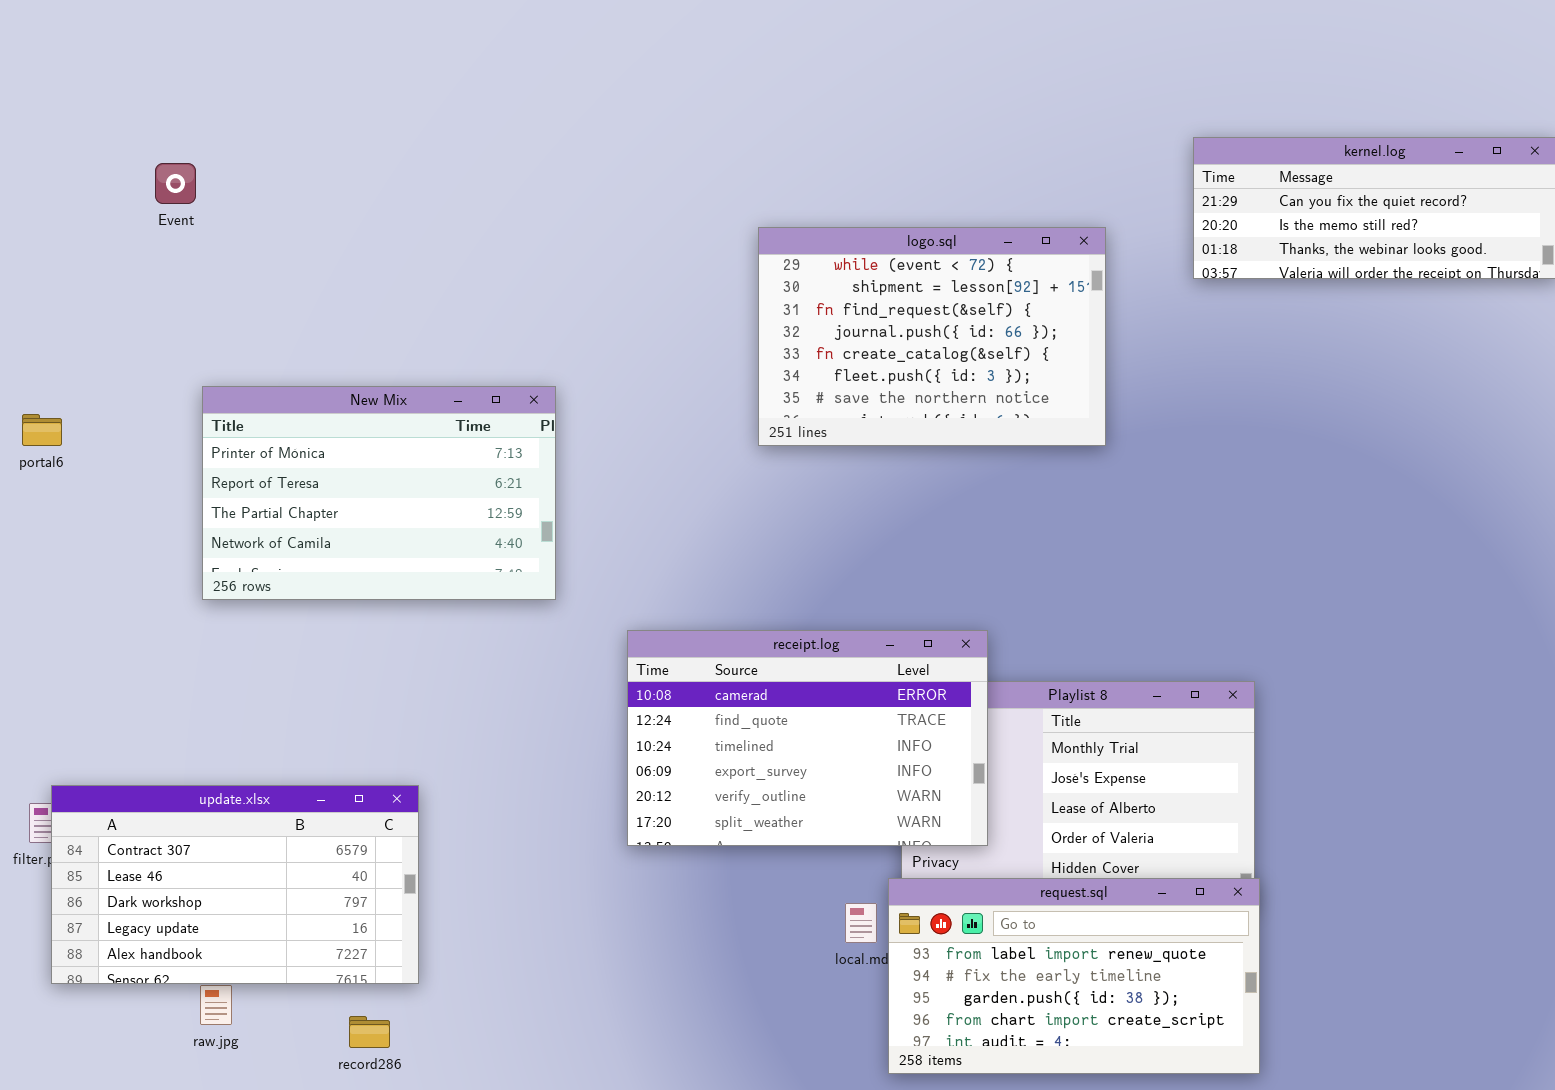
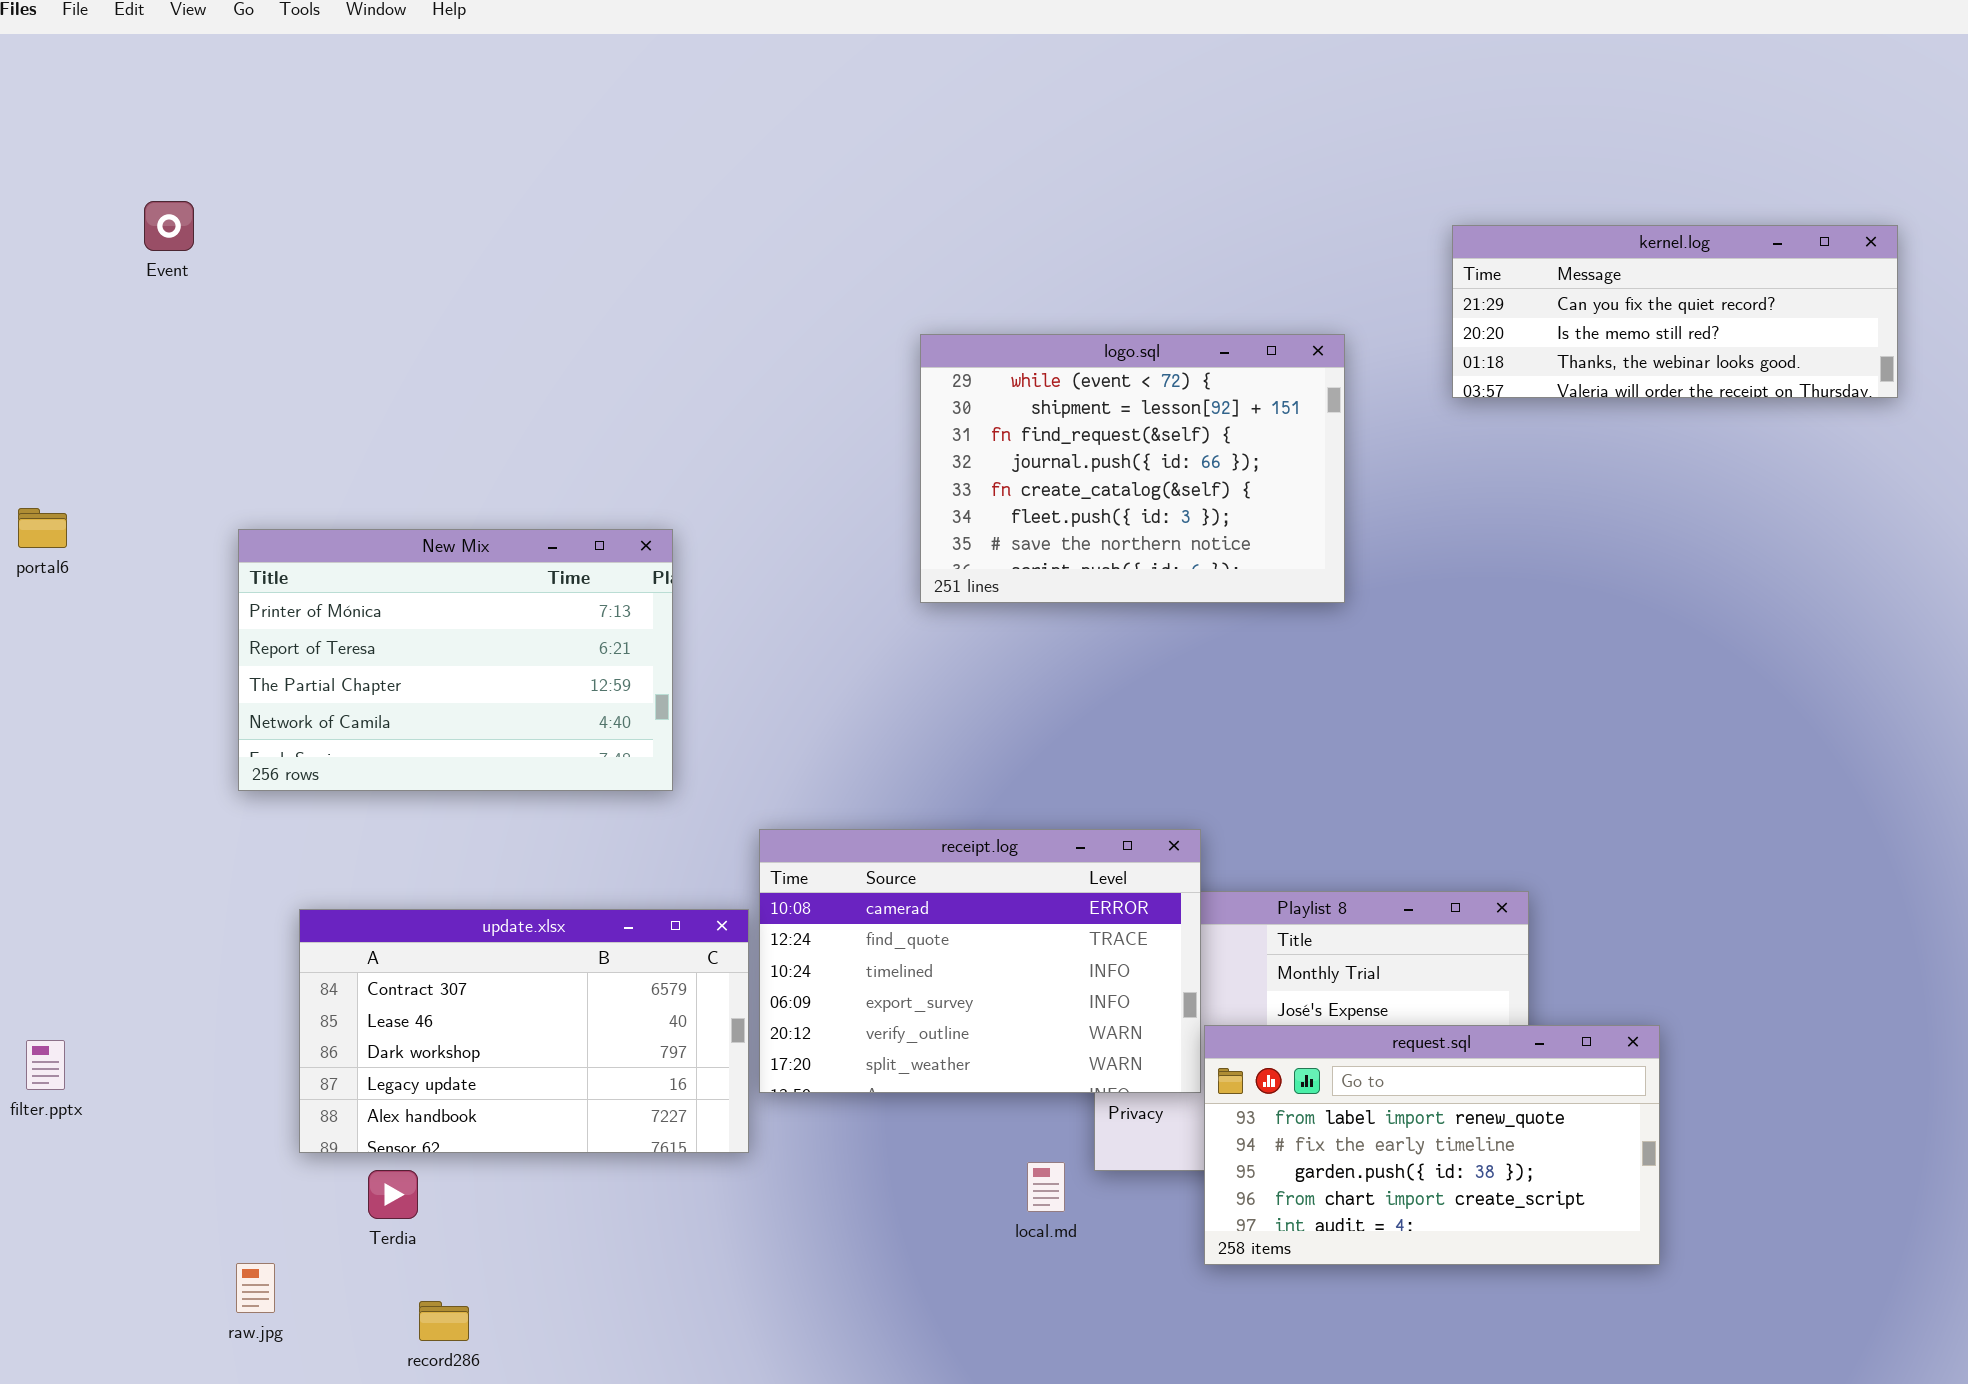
Event: [155,163,196,204] -> [144,201,194,251], moved
portal6: [22,414,62,446] -> [18,508,67,548], moved
update.xlsx: [51,785,419,984] -> [299,909,749,1153], moved
request.sql: [888,878,1260,1074] -> [1204,1025,1660,1265], moved

